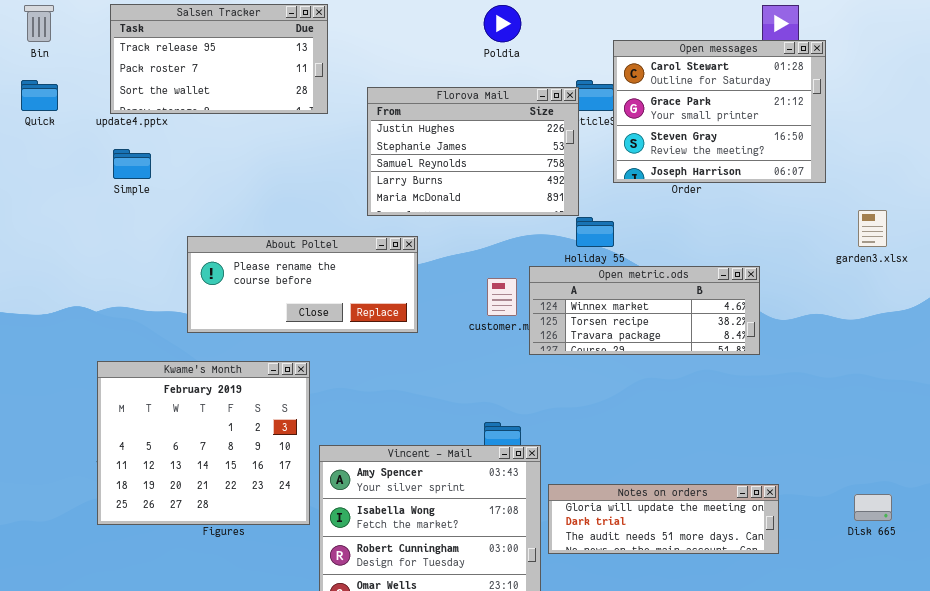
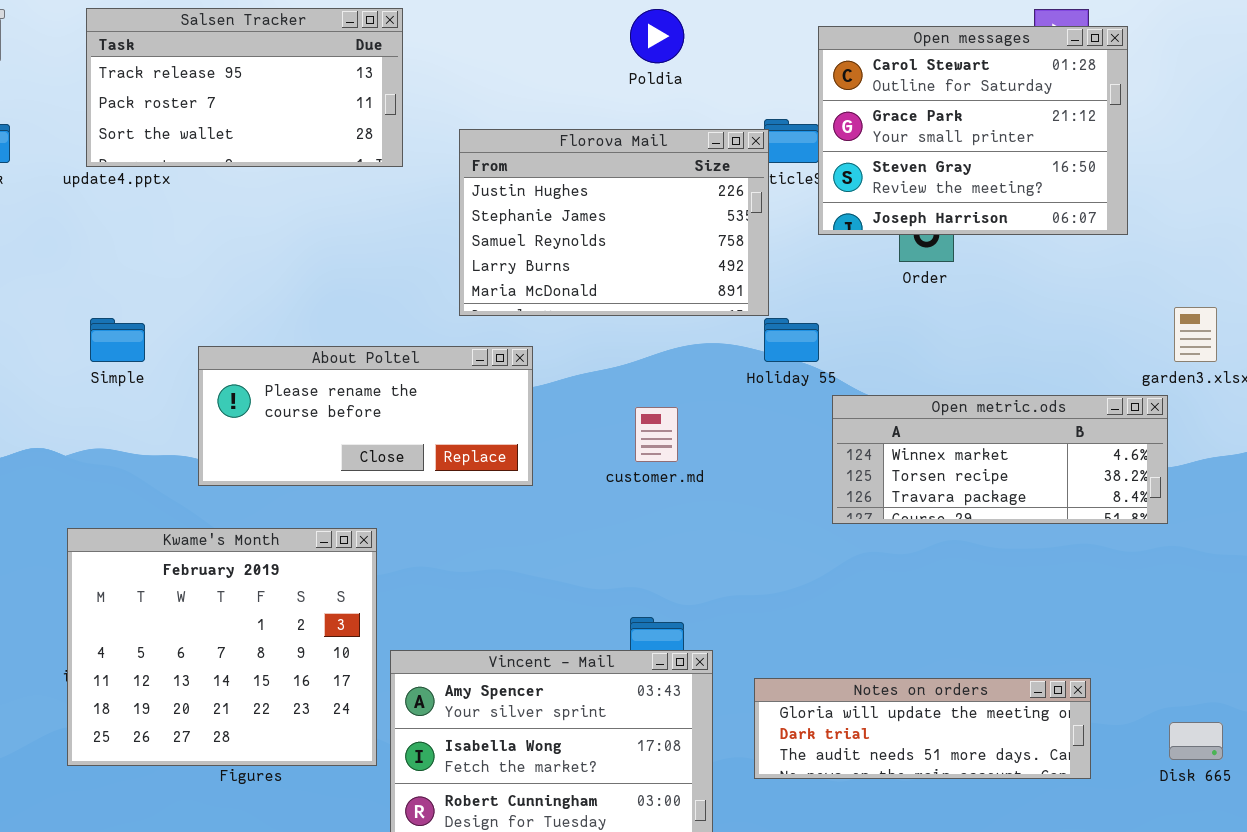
Open messages: [613,40,826,183] -> [818,26,1128,235], moved
Simple: [113,149,151,179] -> [90,318,145,362], moved
Open metric.ods: [529,266,760,355] -> [832,395,1168,524], moved
Notes on orders: [548,484,779,554] -> [754,678,1091,779], moved

